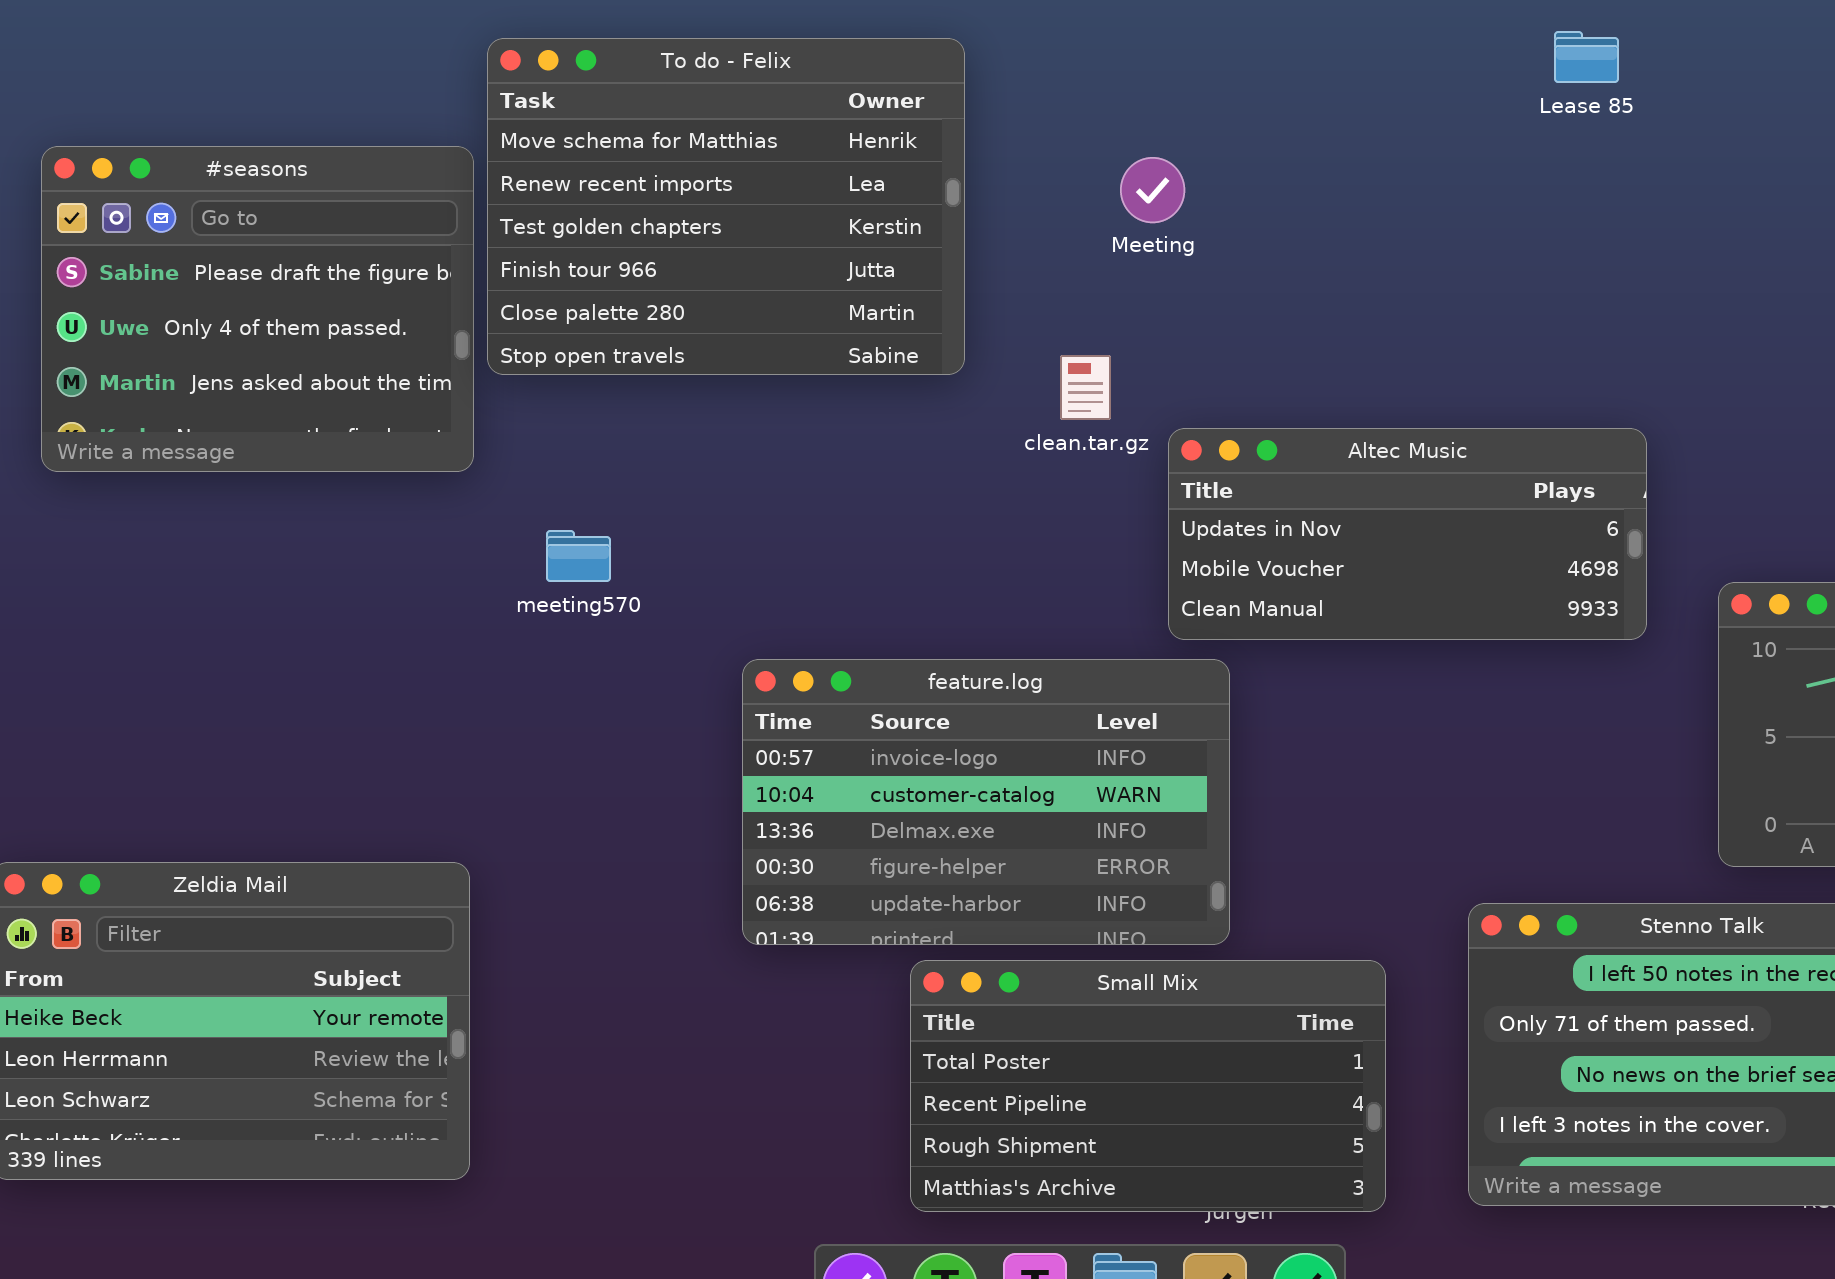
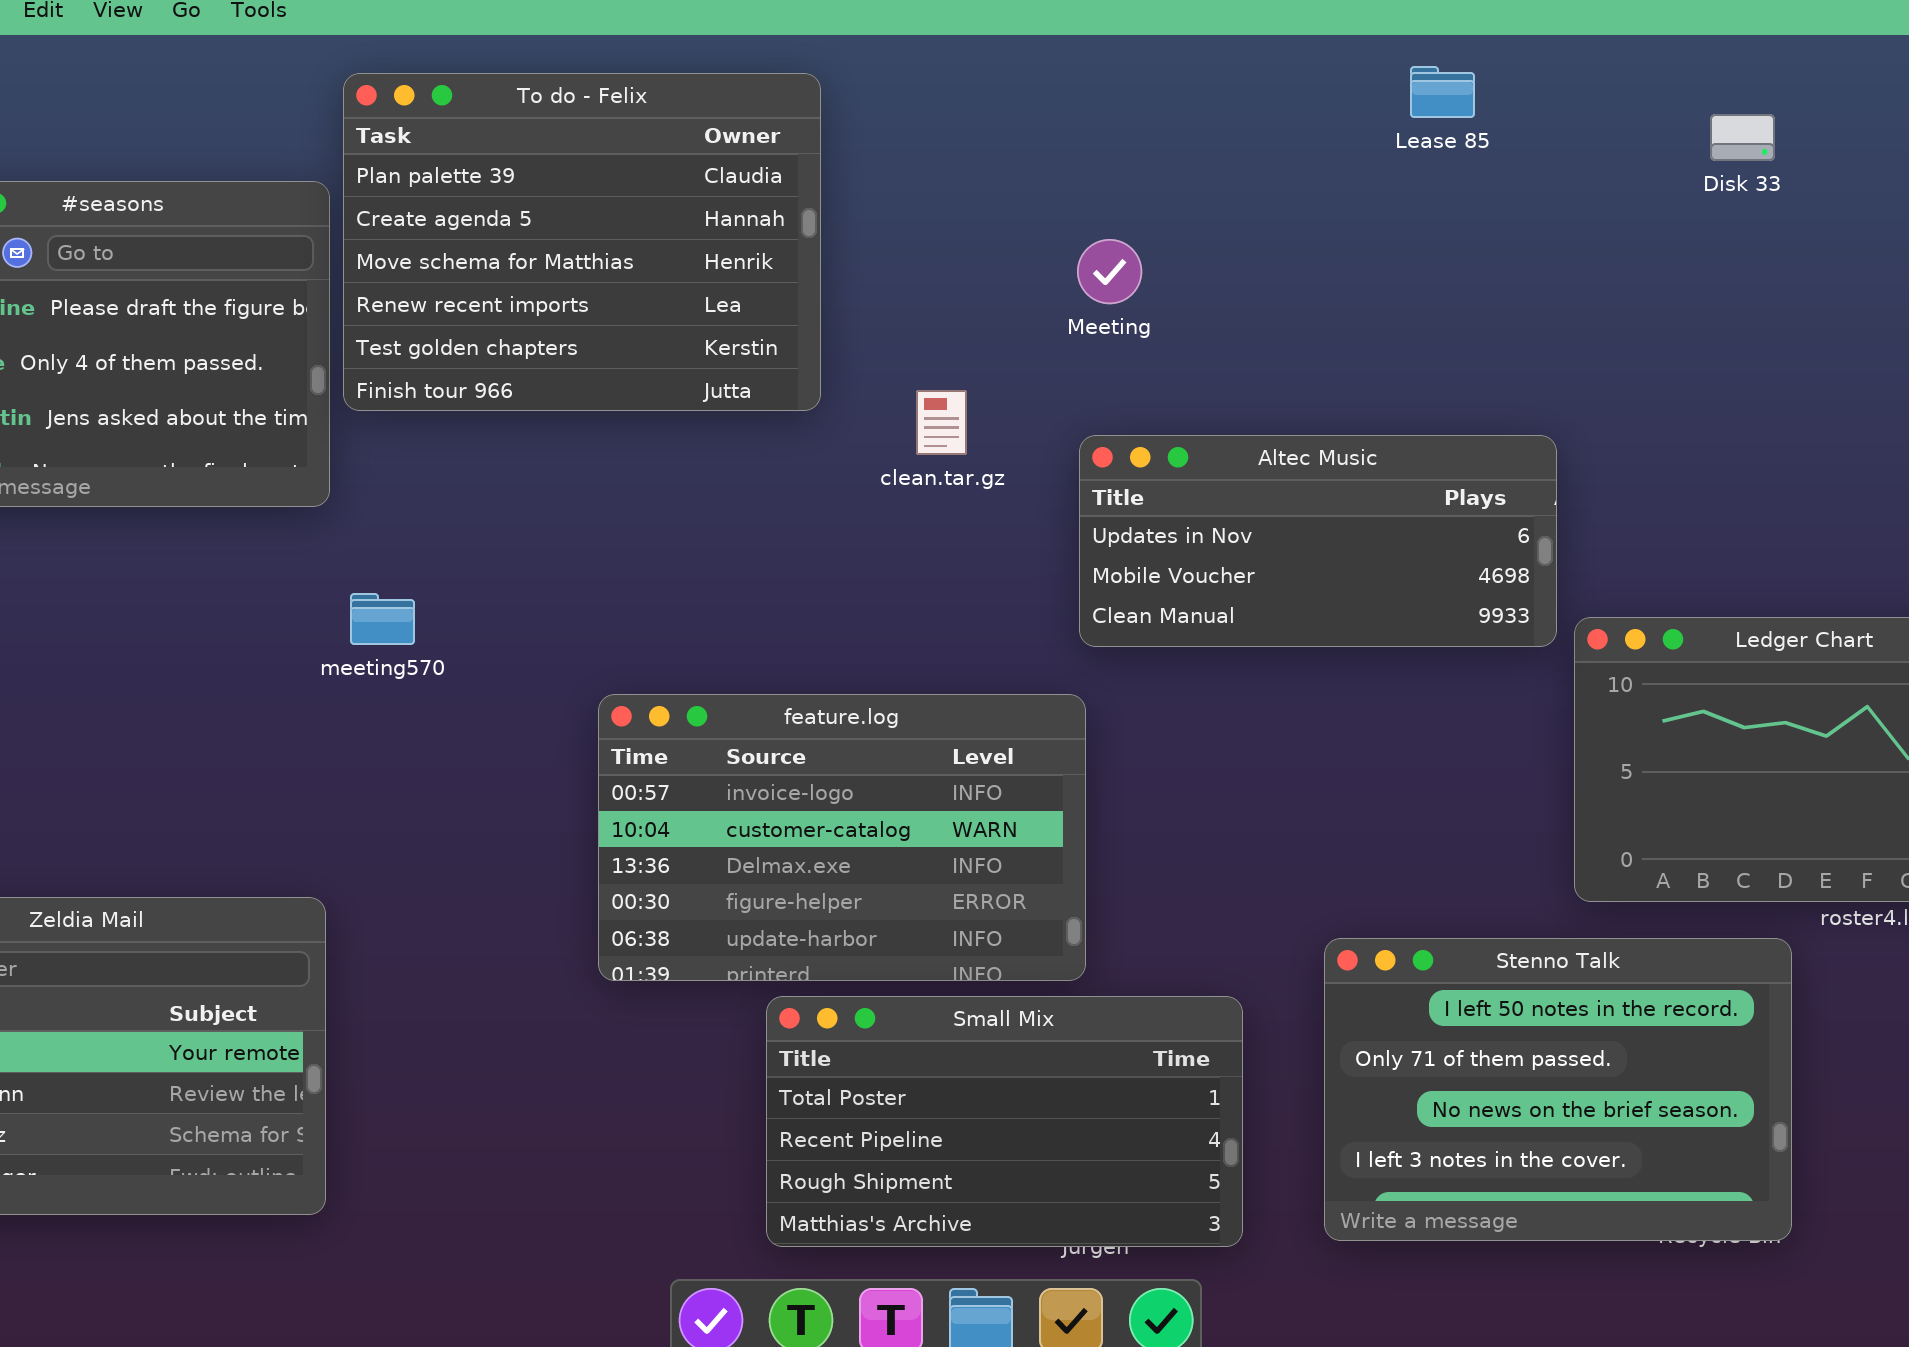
To do - Felix: [487,38,965,375] -> [343,73,821,411], scrolled up 2 rows
Meeting: [1120,157,1185,223] -> [1077,239,1142,304], moved
Altec Music: [1168,428,1647,640] -> [1079,435,1557,647], moved
meeting570: [546,530,611,582] -> [350,593,415,645], moved

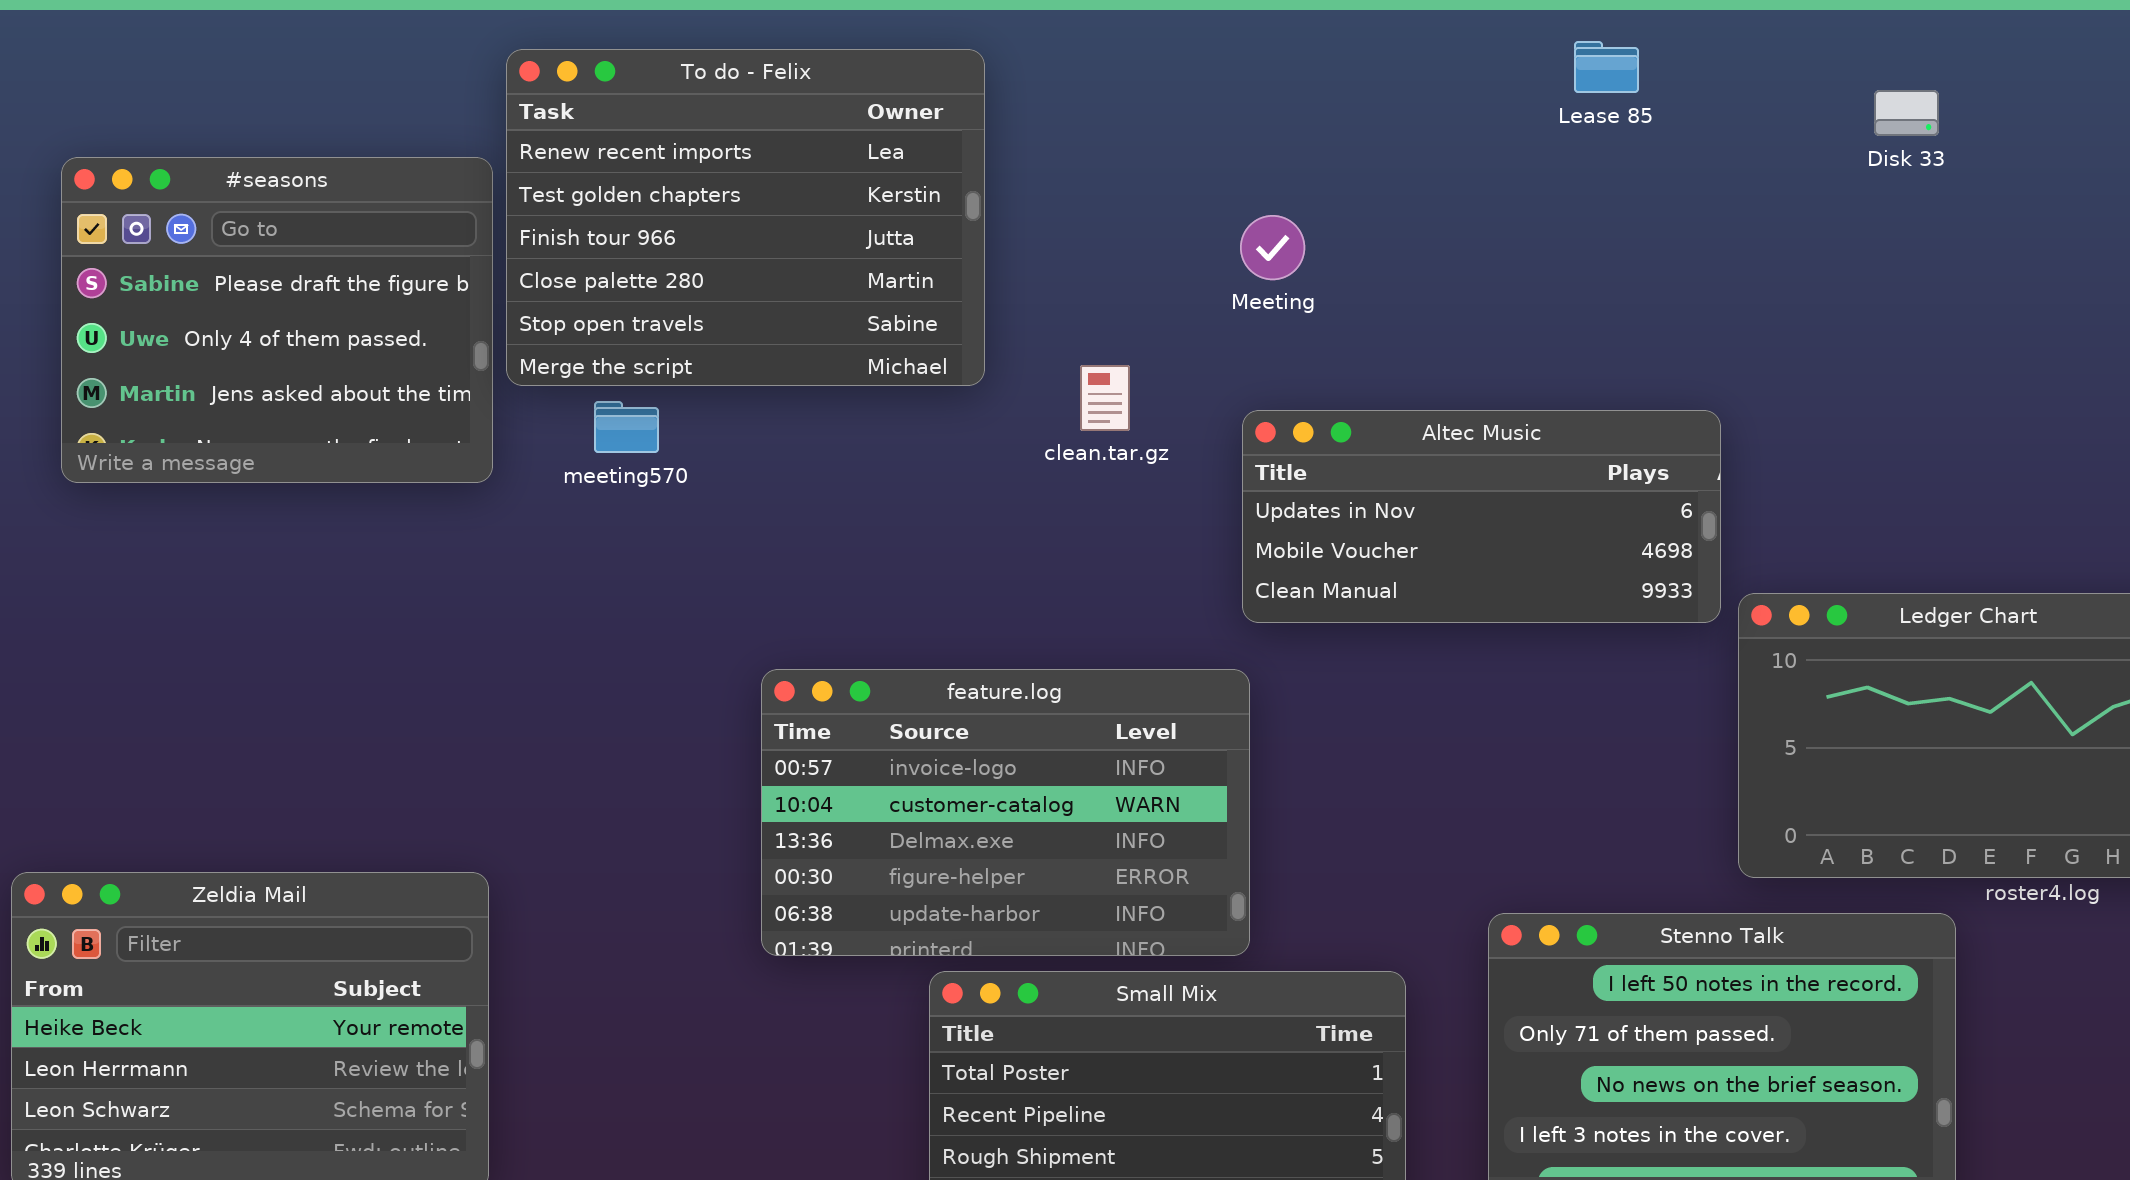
To do - Felix: [343,73,821,411] -> [506,49,985,386], scrolled down 3 rows
meeting570: [350,593,415,645] -> [594,401,659,453], moved

